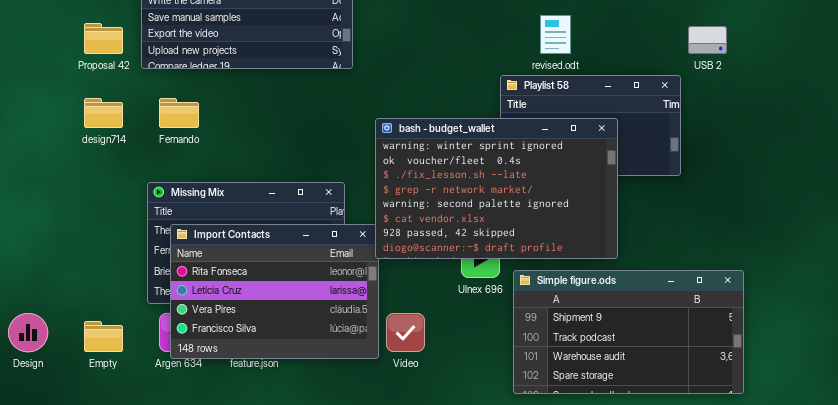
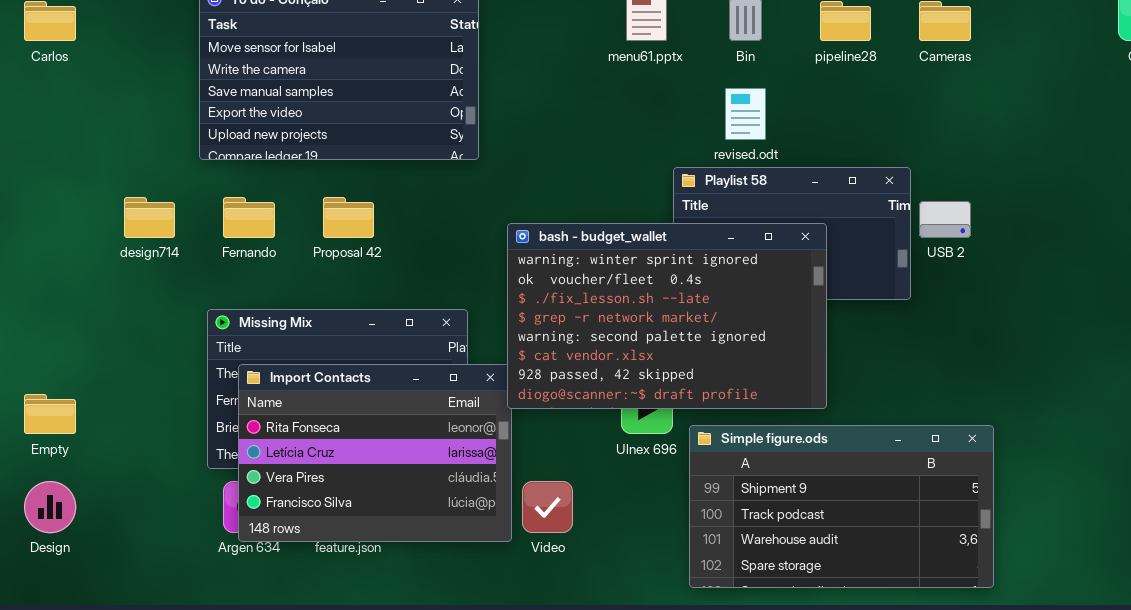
Proposal 42: [84,23,123,54] -> [323,197,374,238], moved
USB 2: [688,26,727,54] -> [919,201,971,238], moved
Empty: [84,321,123,352] -> [24,394,76,434], moved

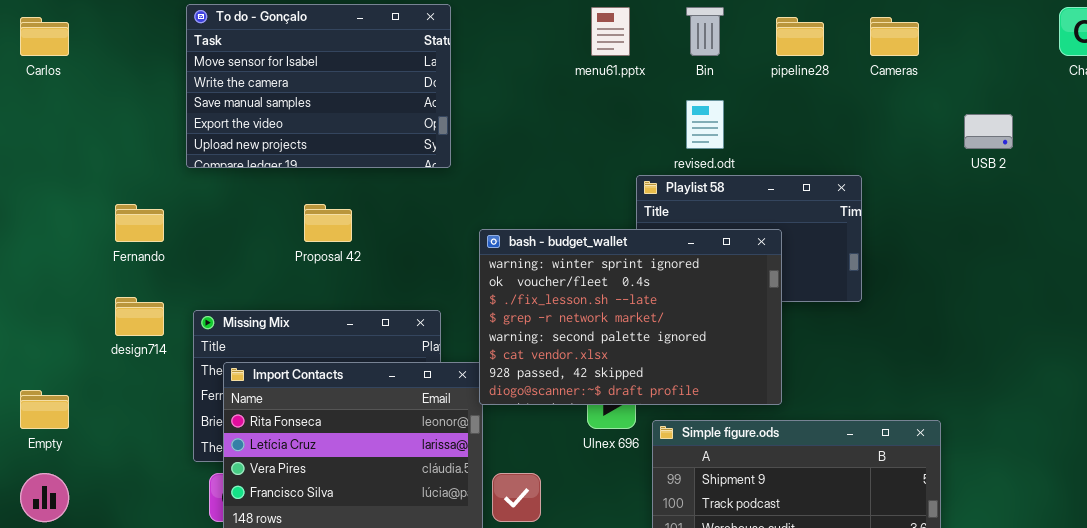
design714: [124,197,175,238] -> [115,297,164,336], moved
Fernando: [223,197,275,238] -> [115,204,164,242], moved
USB 2: [919,201,971,238] -> [964,114,1013,149], moved

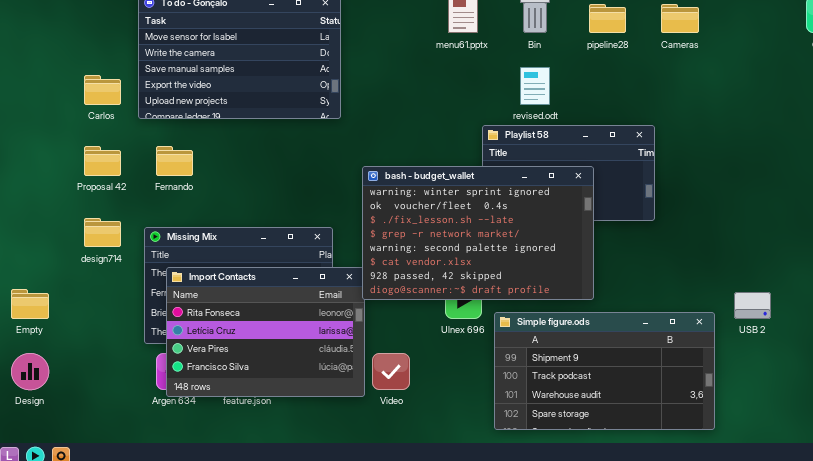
Carlos: [20,17,69,56] -> [84,75,121,105], moved
USB 2: [964,114,1013,149] -> [734,292,771,319], moved
Fernando: [115,204,164,242] -> [156,146,193,176], moved
Proposal 42: [304,204,352,242] -> [84,146,121,176], moved

